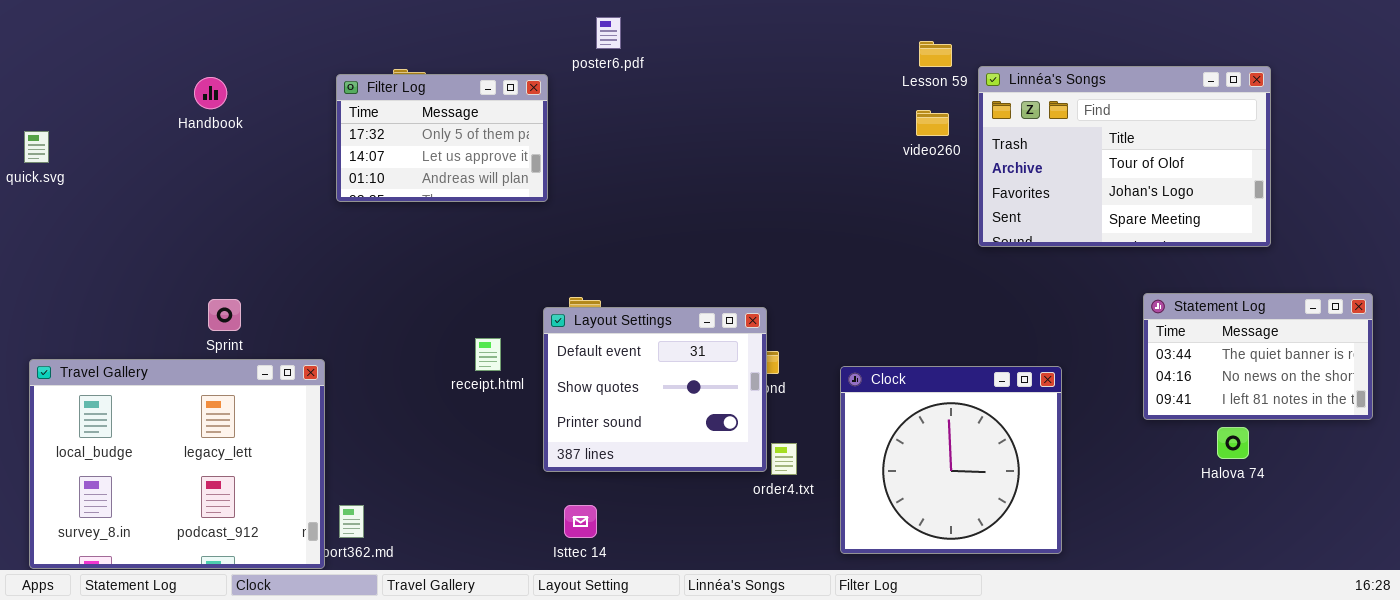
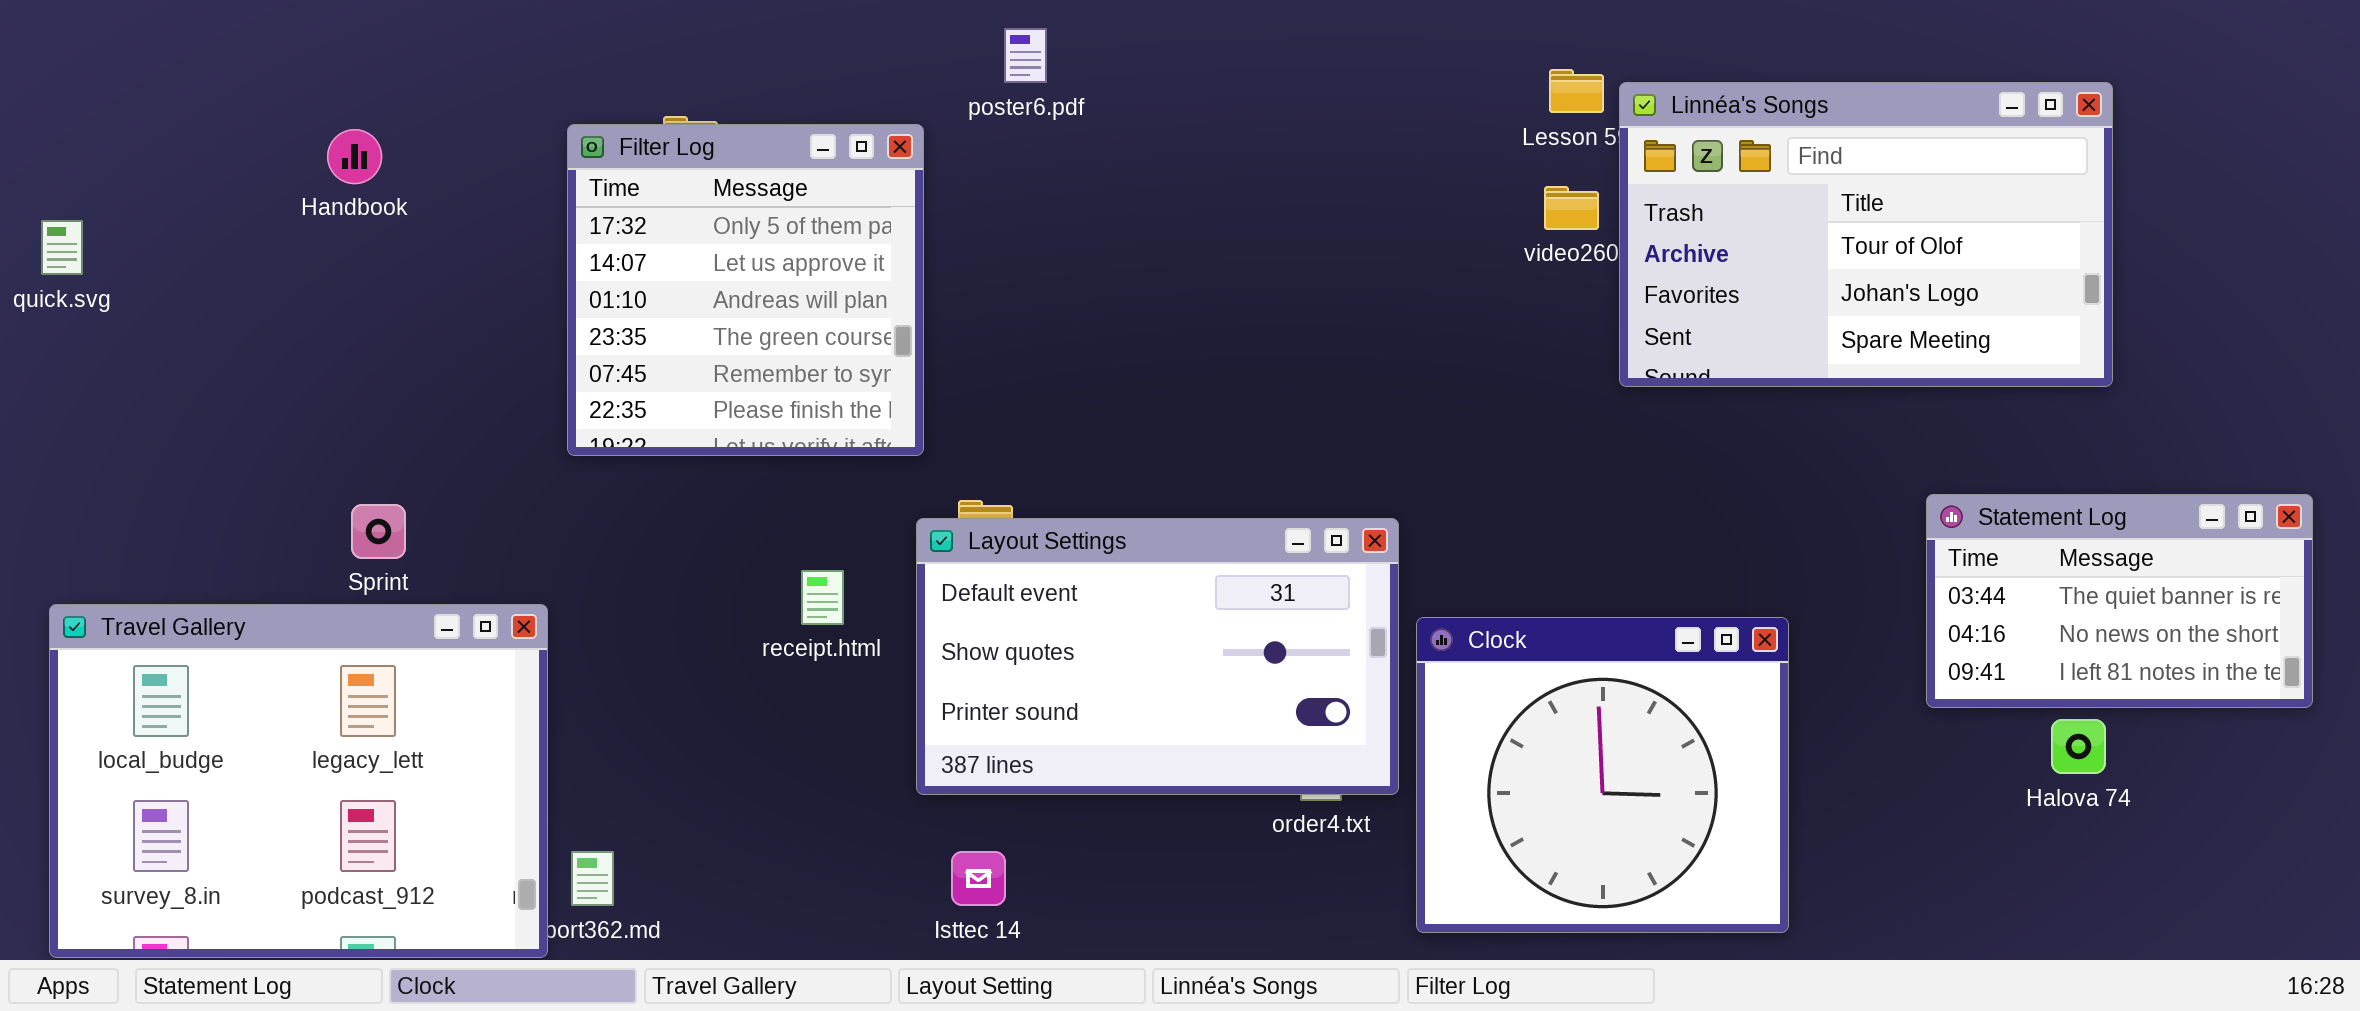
Linnéa's Songs: [978,66,1271,247] -> [1619,82,2113,387], moved
Filter Log: [336,74,548,202] -> [567,124,924,456], resized
Layout Settings: [543,307,767,472] -> [916,518,1399,795], resized

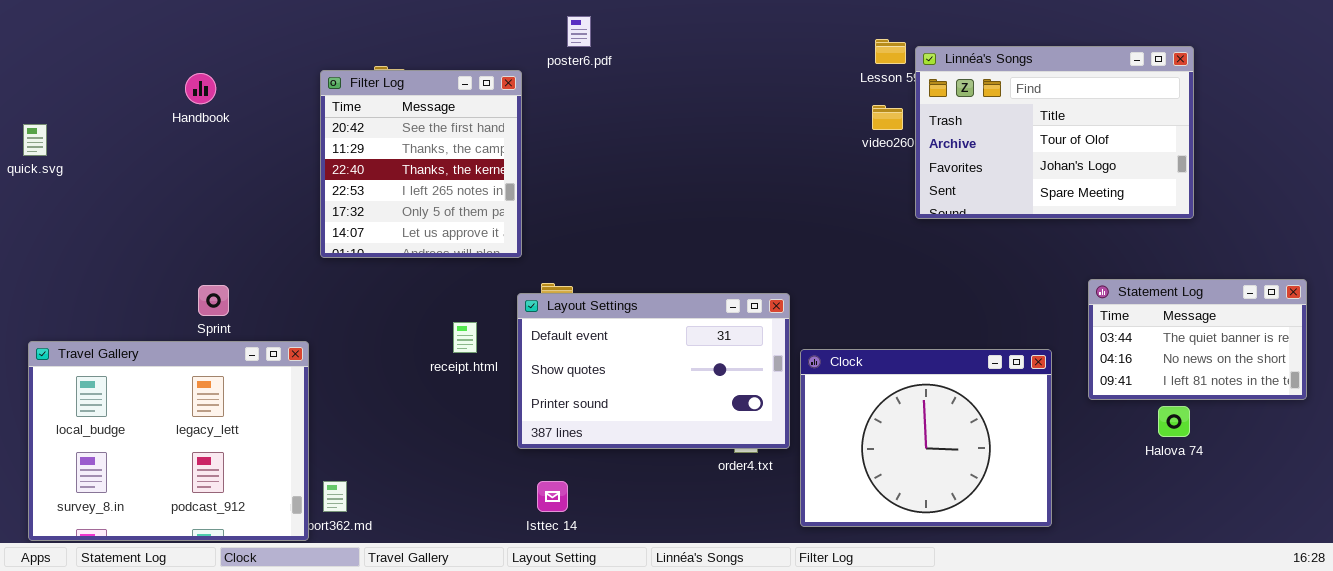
Filter Log: [567,124,924,456] -> [320,70,522,258], scrolled up 4 rows
Clock: [1416,617,1789,933] -> [800,349,1052,527], resized

